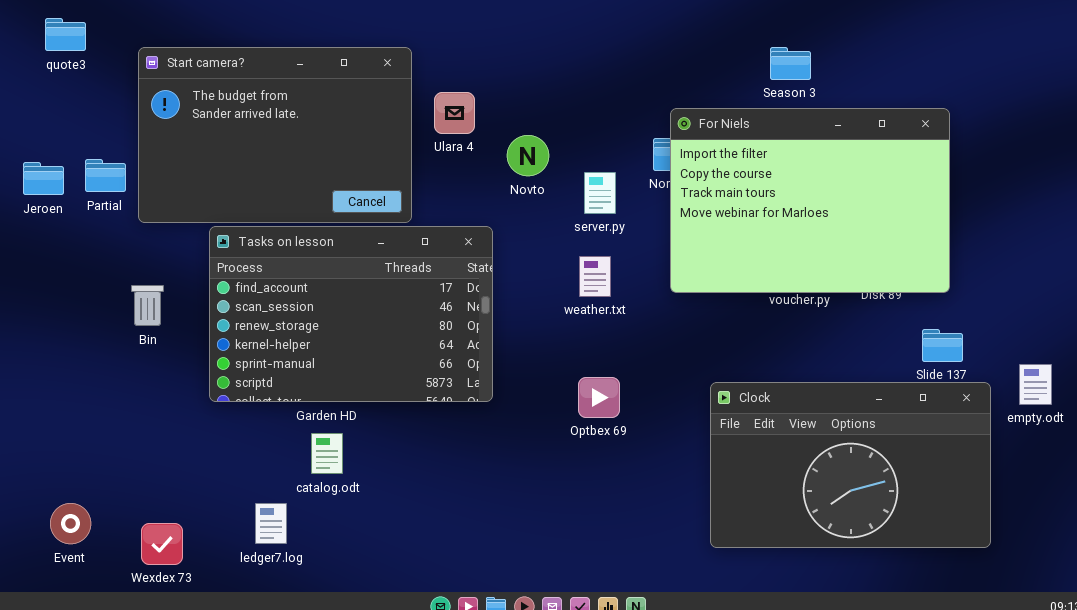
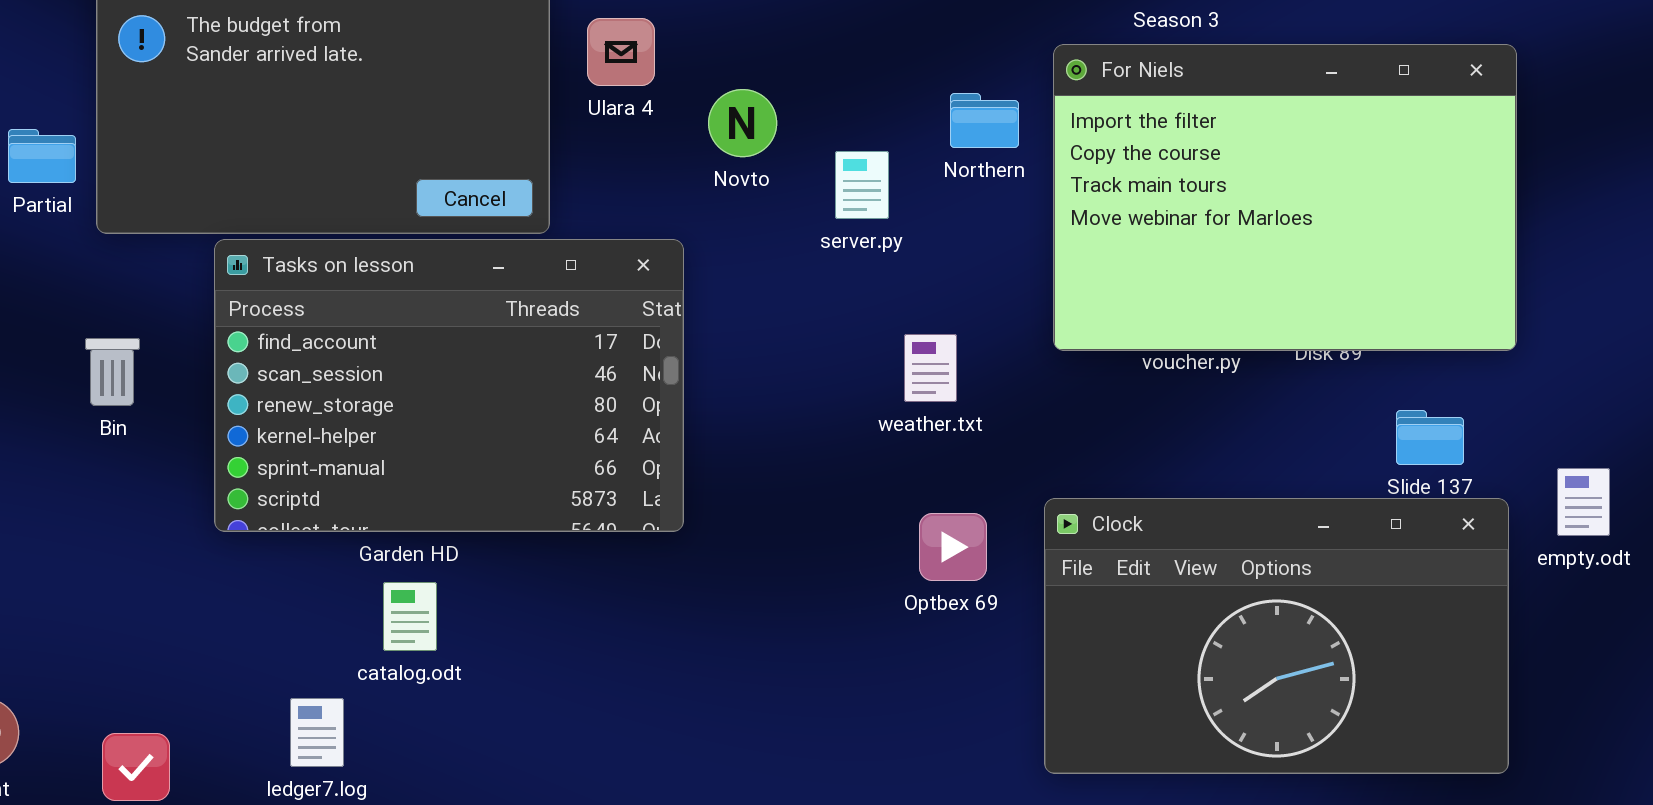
For Niels: [670,108,950,293] -> [1053,44,1517,351], moved
weather.txt: [579,256,611,297] -> [904,334,957,402], moved
Optbex 69: [578,377,620,418] -> [919,513,987,581], moved

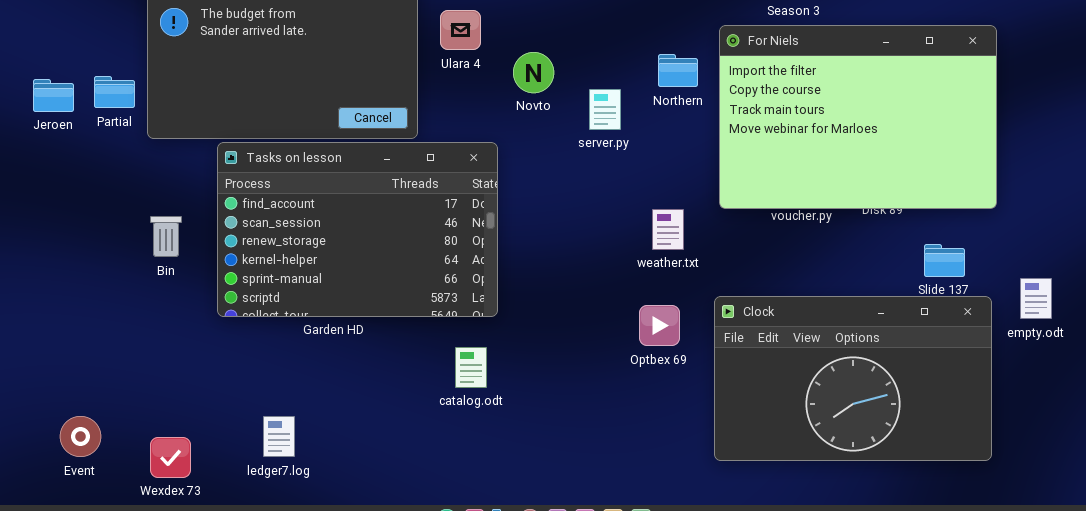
weather.txt: [904,334,957,402] -> [652,209,684,250], moved
Bin: [85,338,140,406] -> [150,216,182,257], moved
catalog.odt: [383,582,437,651] -> [455,347,487,388], moved

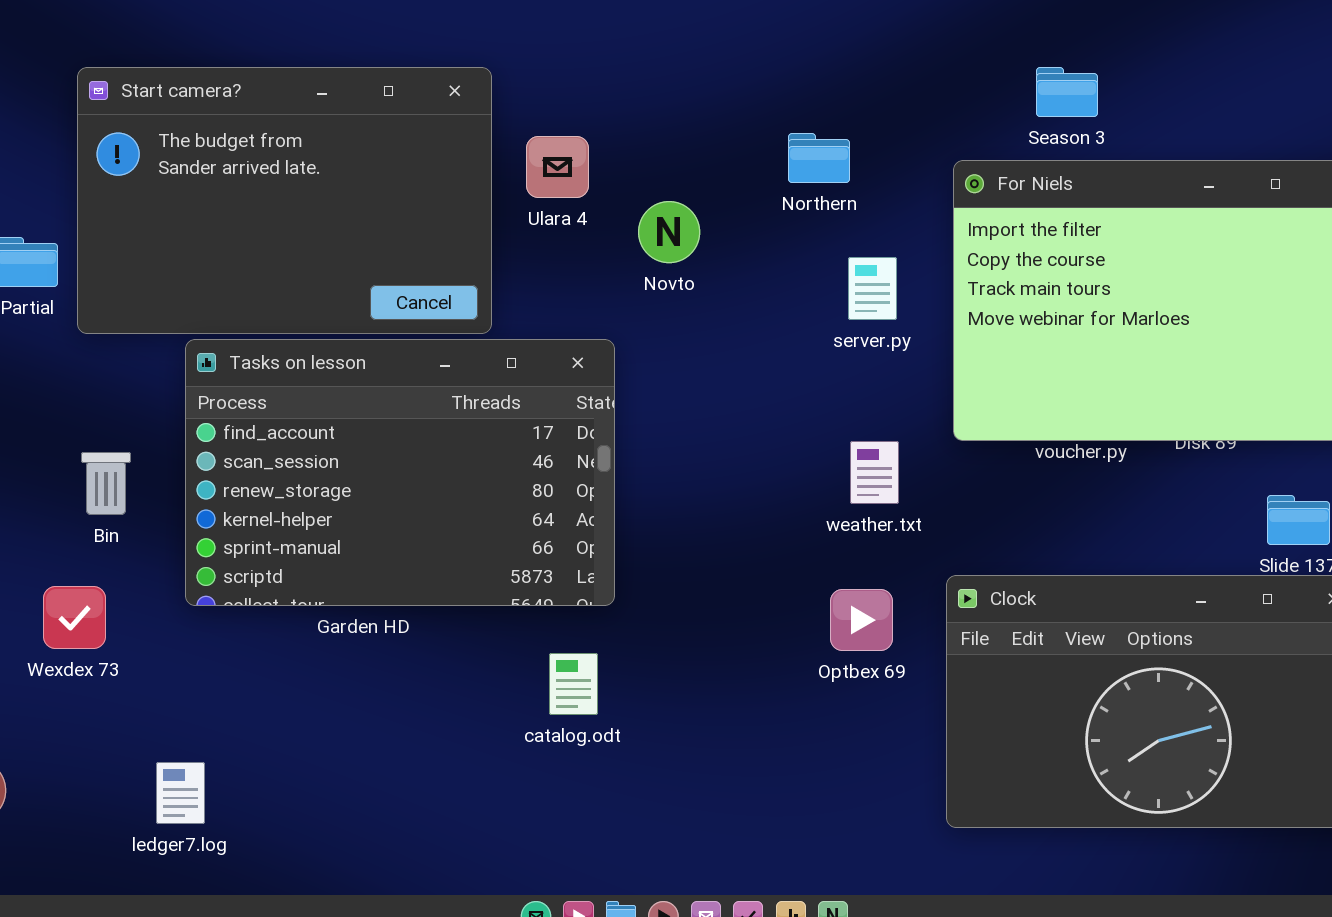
Northern: [658,54,698,87] -> [788,133,850,183], moved
server.py: [589,89,621,130] -> [848,257,897,320], moved
ledger7.log: [263,416,295,457] -> [156,762,205,824], moved
Wexdex 73: [150,437,191,478] -> [43,586,106,649], moved

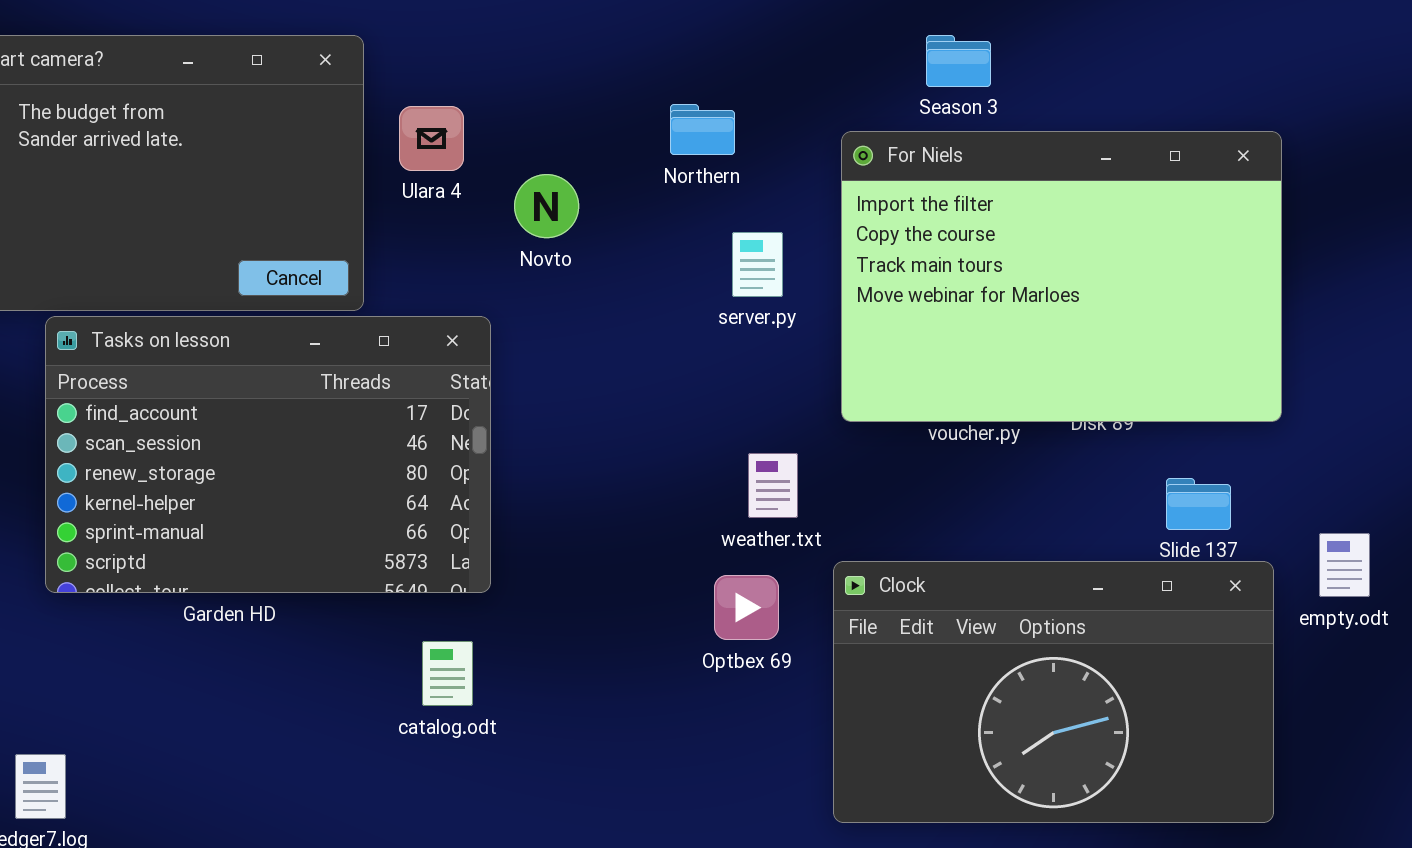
weather.txt: [850,441,899,504] -> [748,453,798,518], moved

